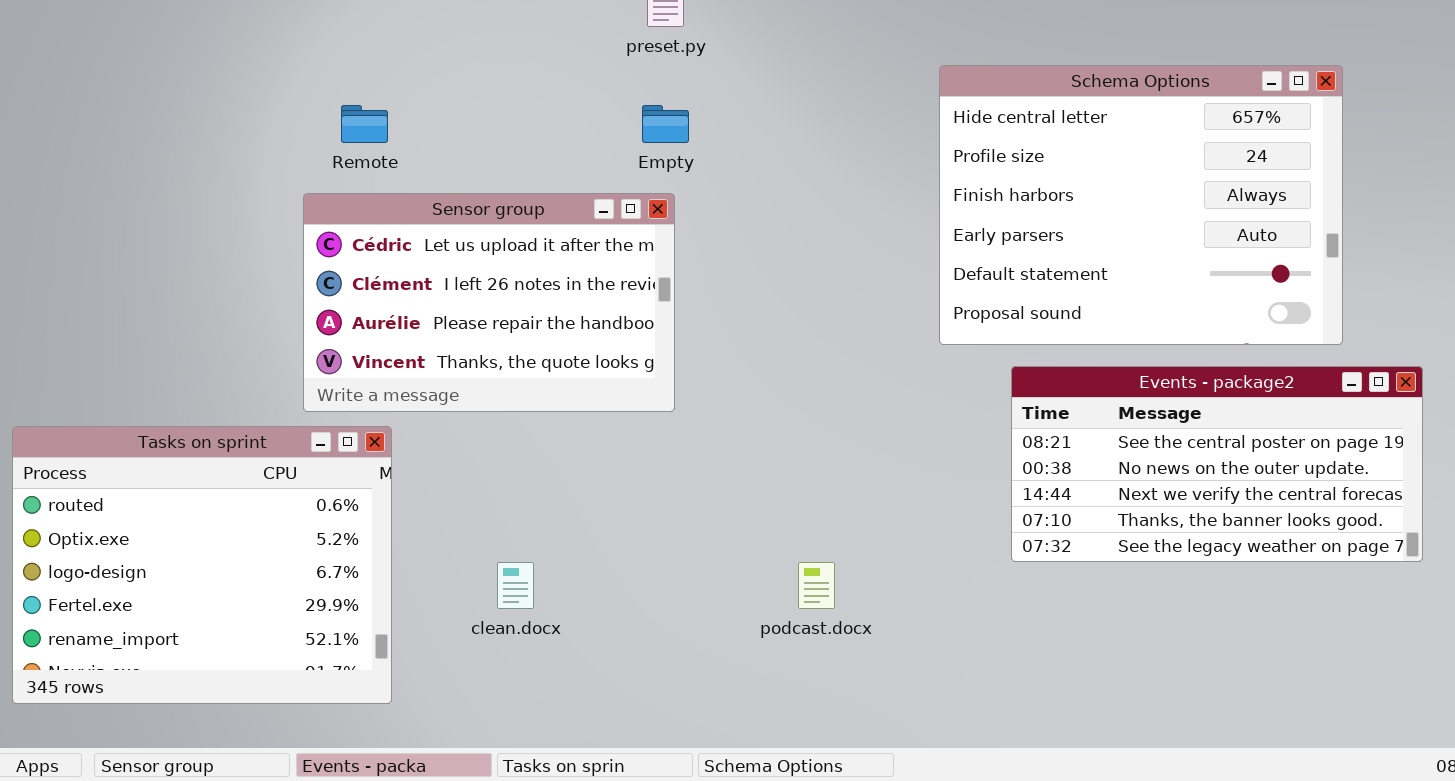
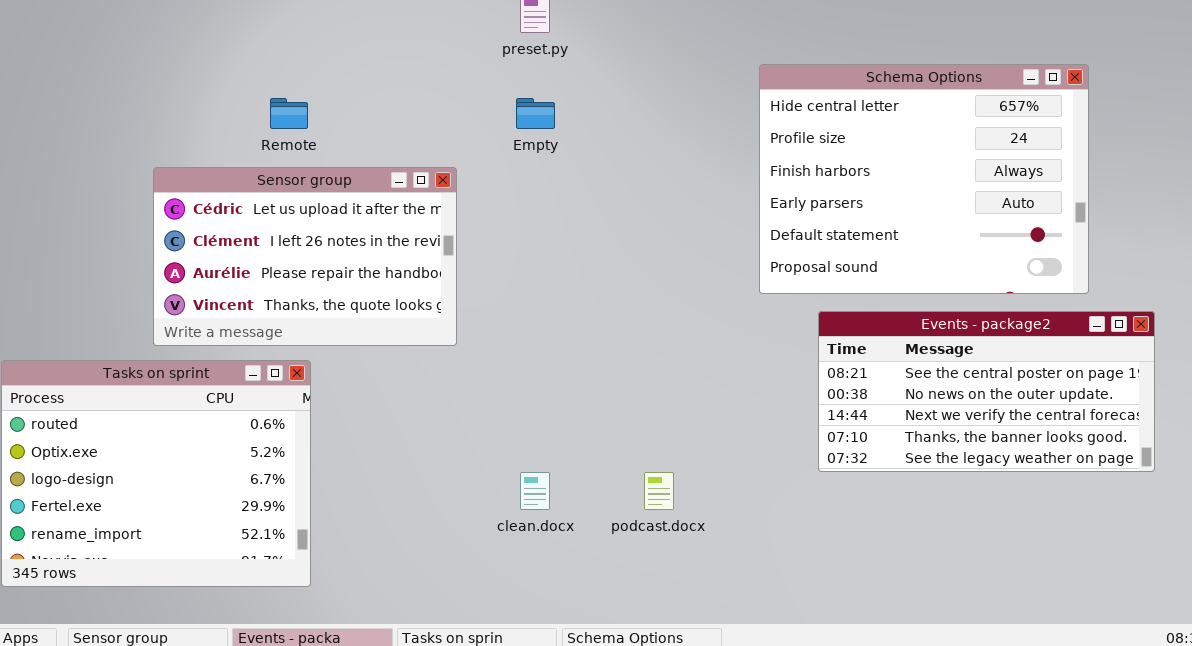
Sensor group: [303,193,675,412] -> [153,167,457,346], moved
clean.docx: [497,562,534,609] -> [520,472,550,510], moved

